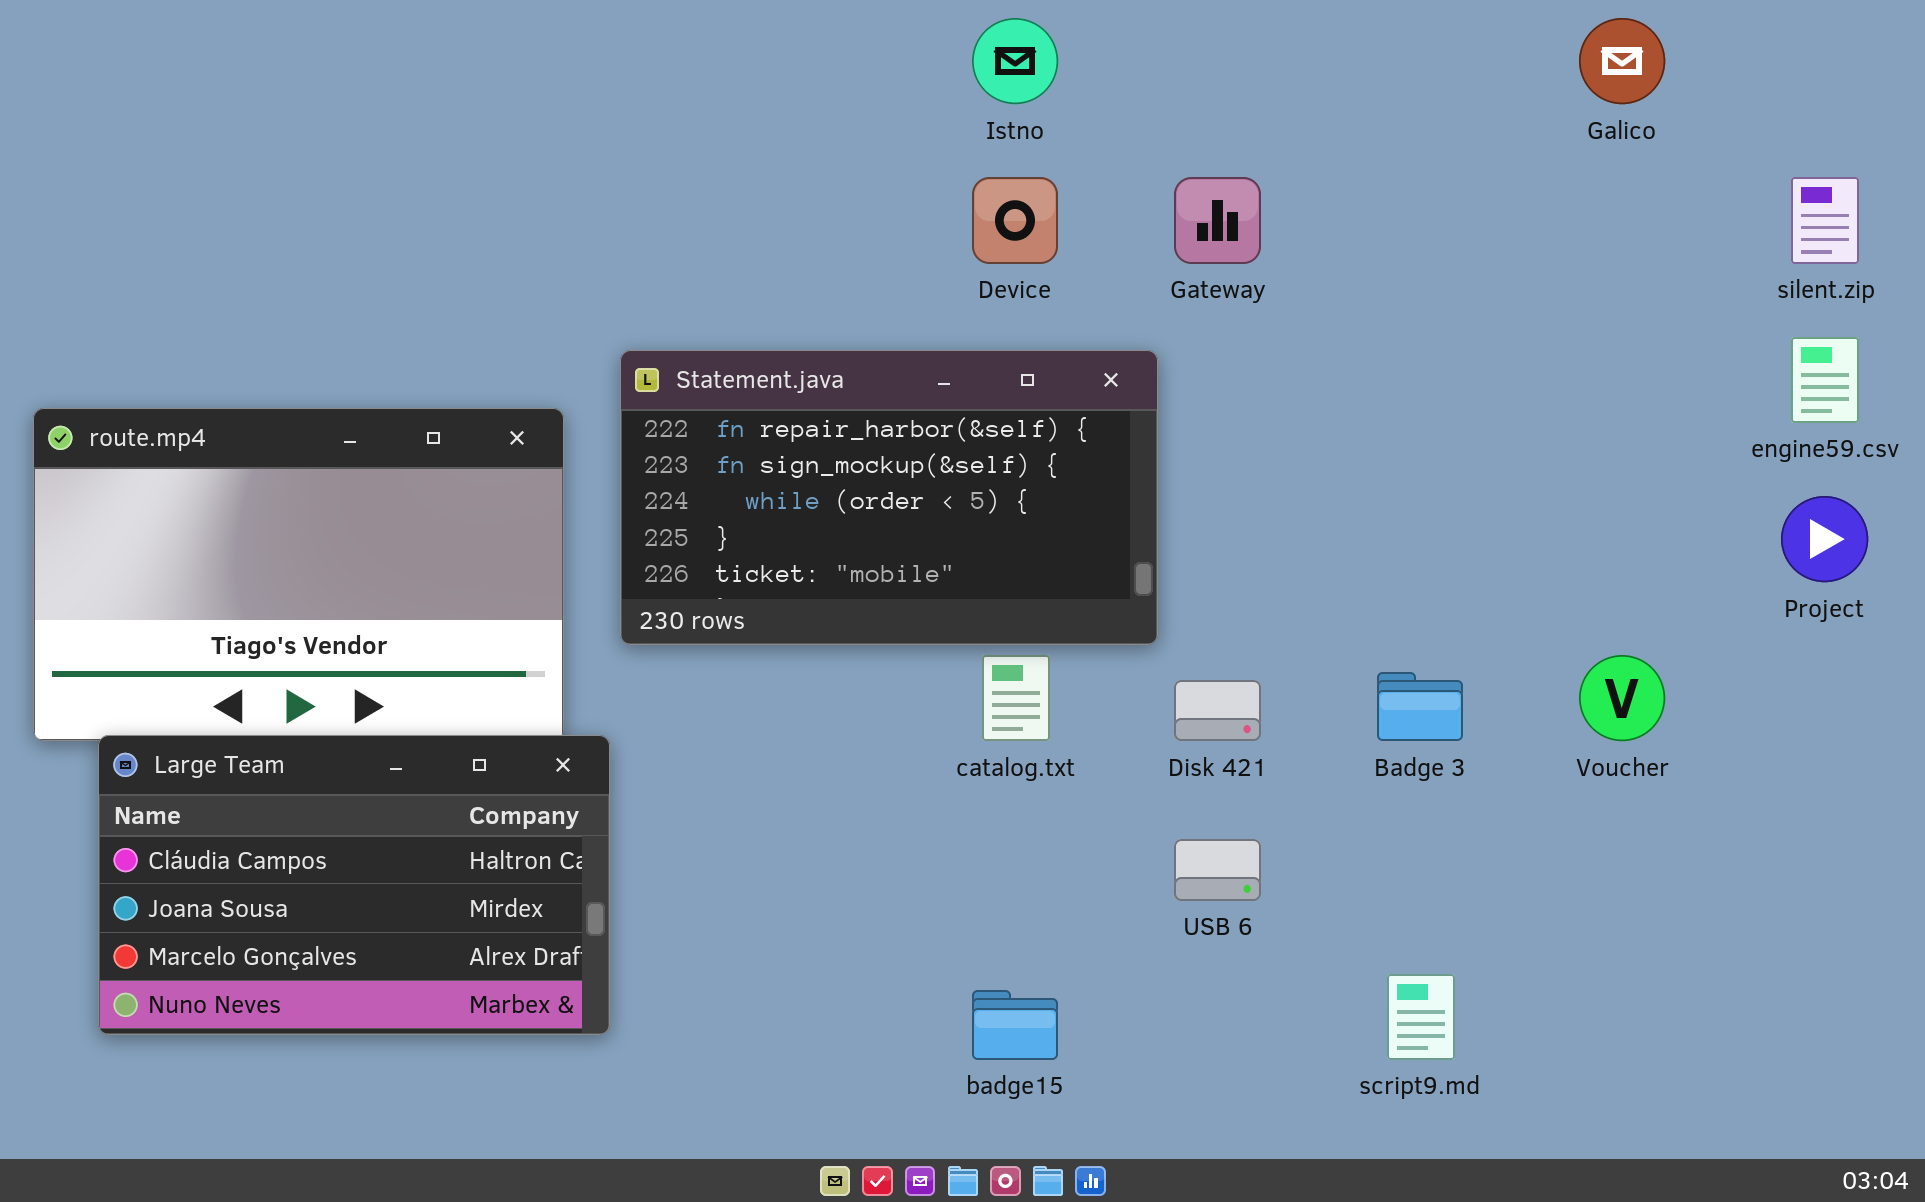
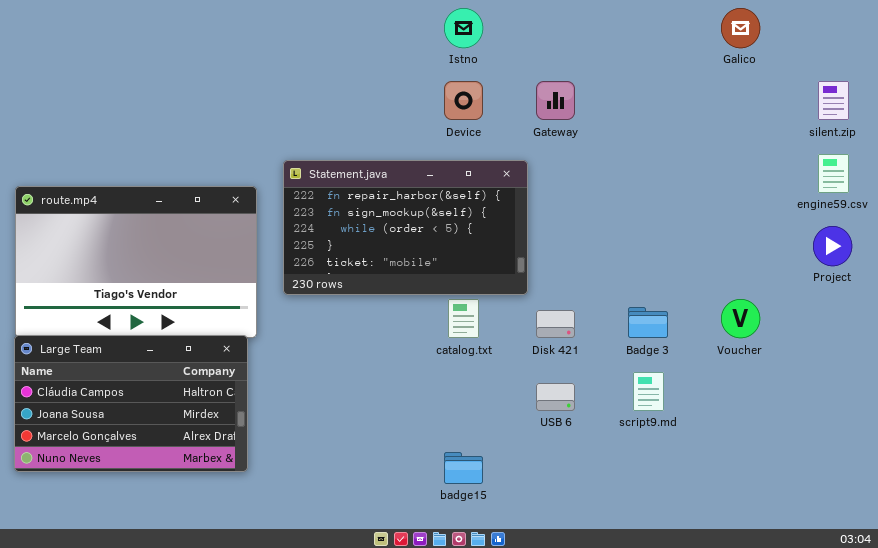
Large Team: [98,735,610,1035] -> [14,335,248,472], moved
script9.md: [1387,974,1455,1060] -> [633,372,664,411], moved

